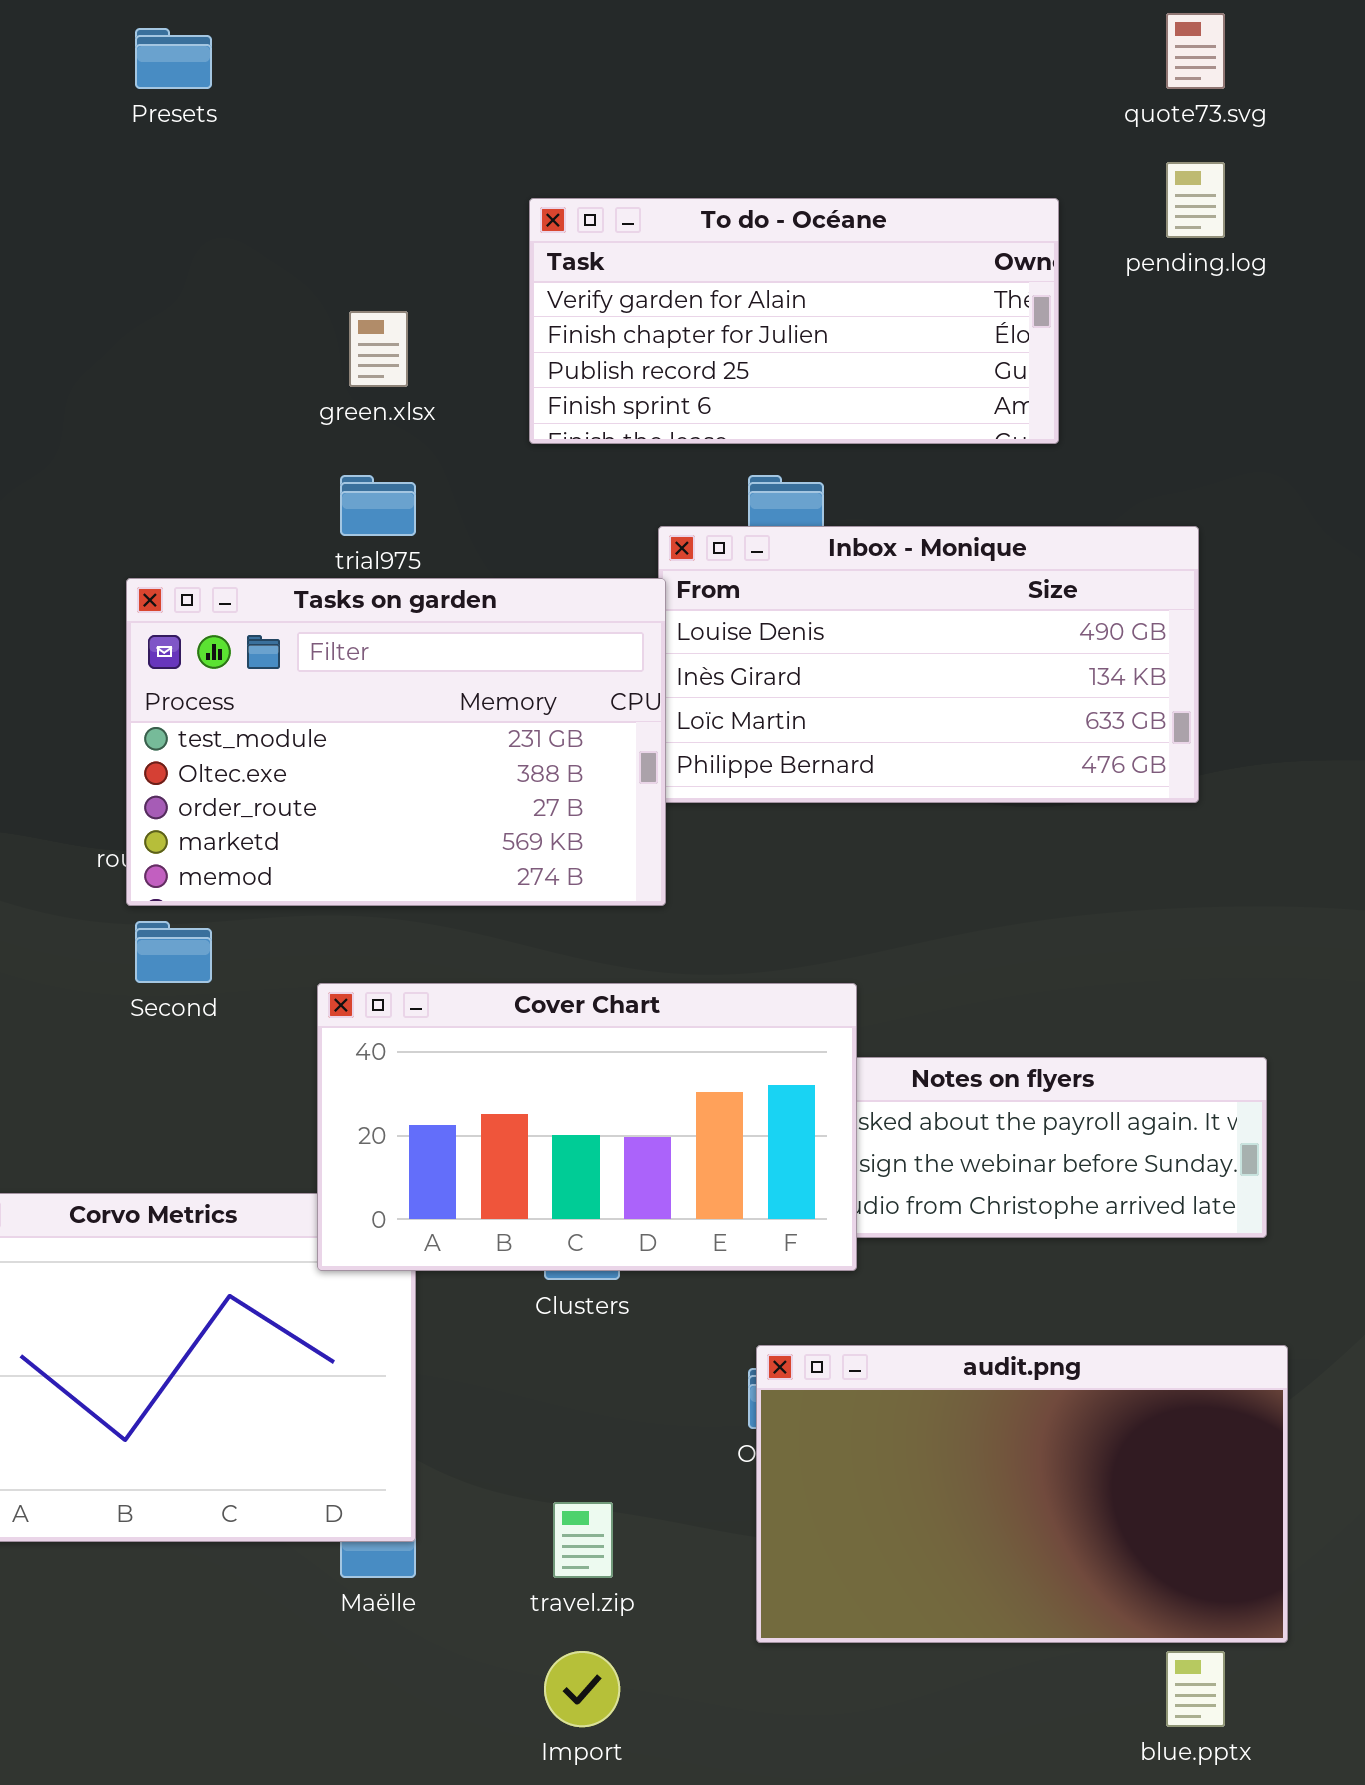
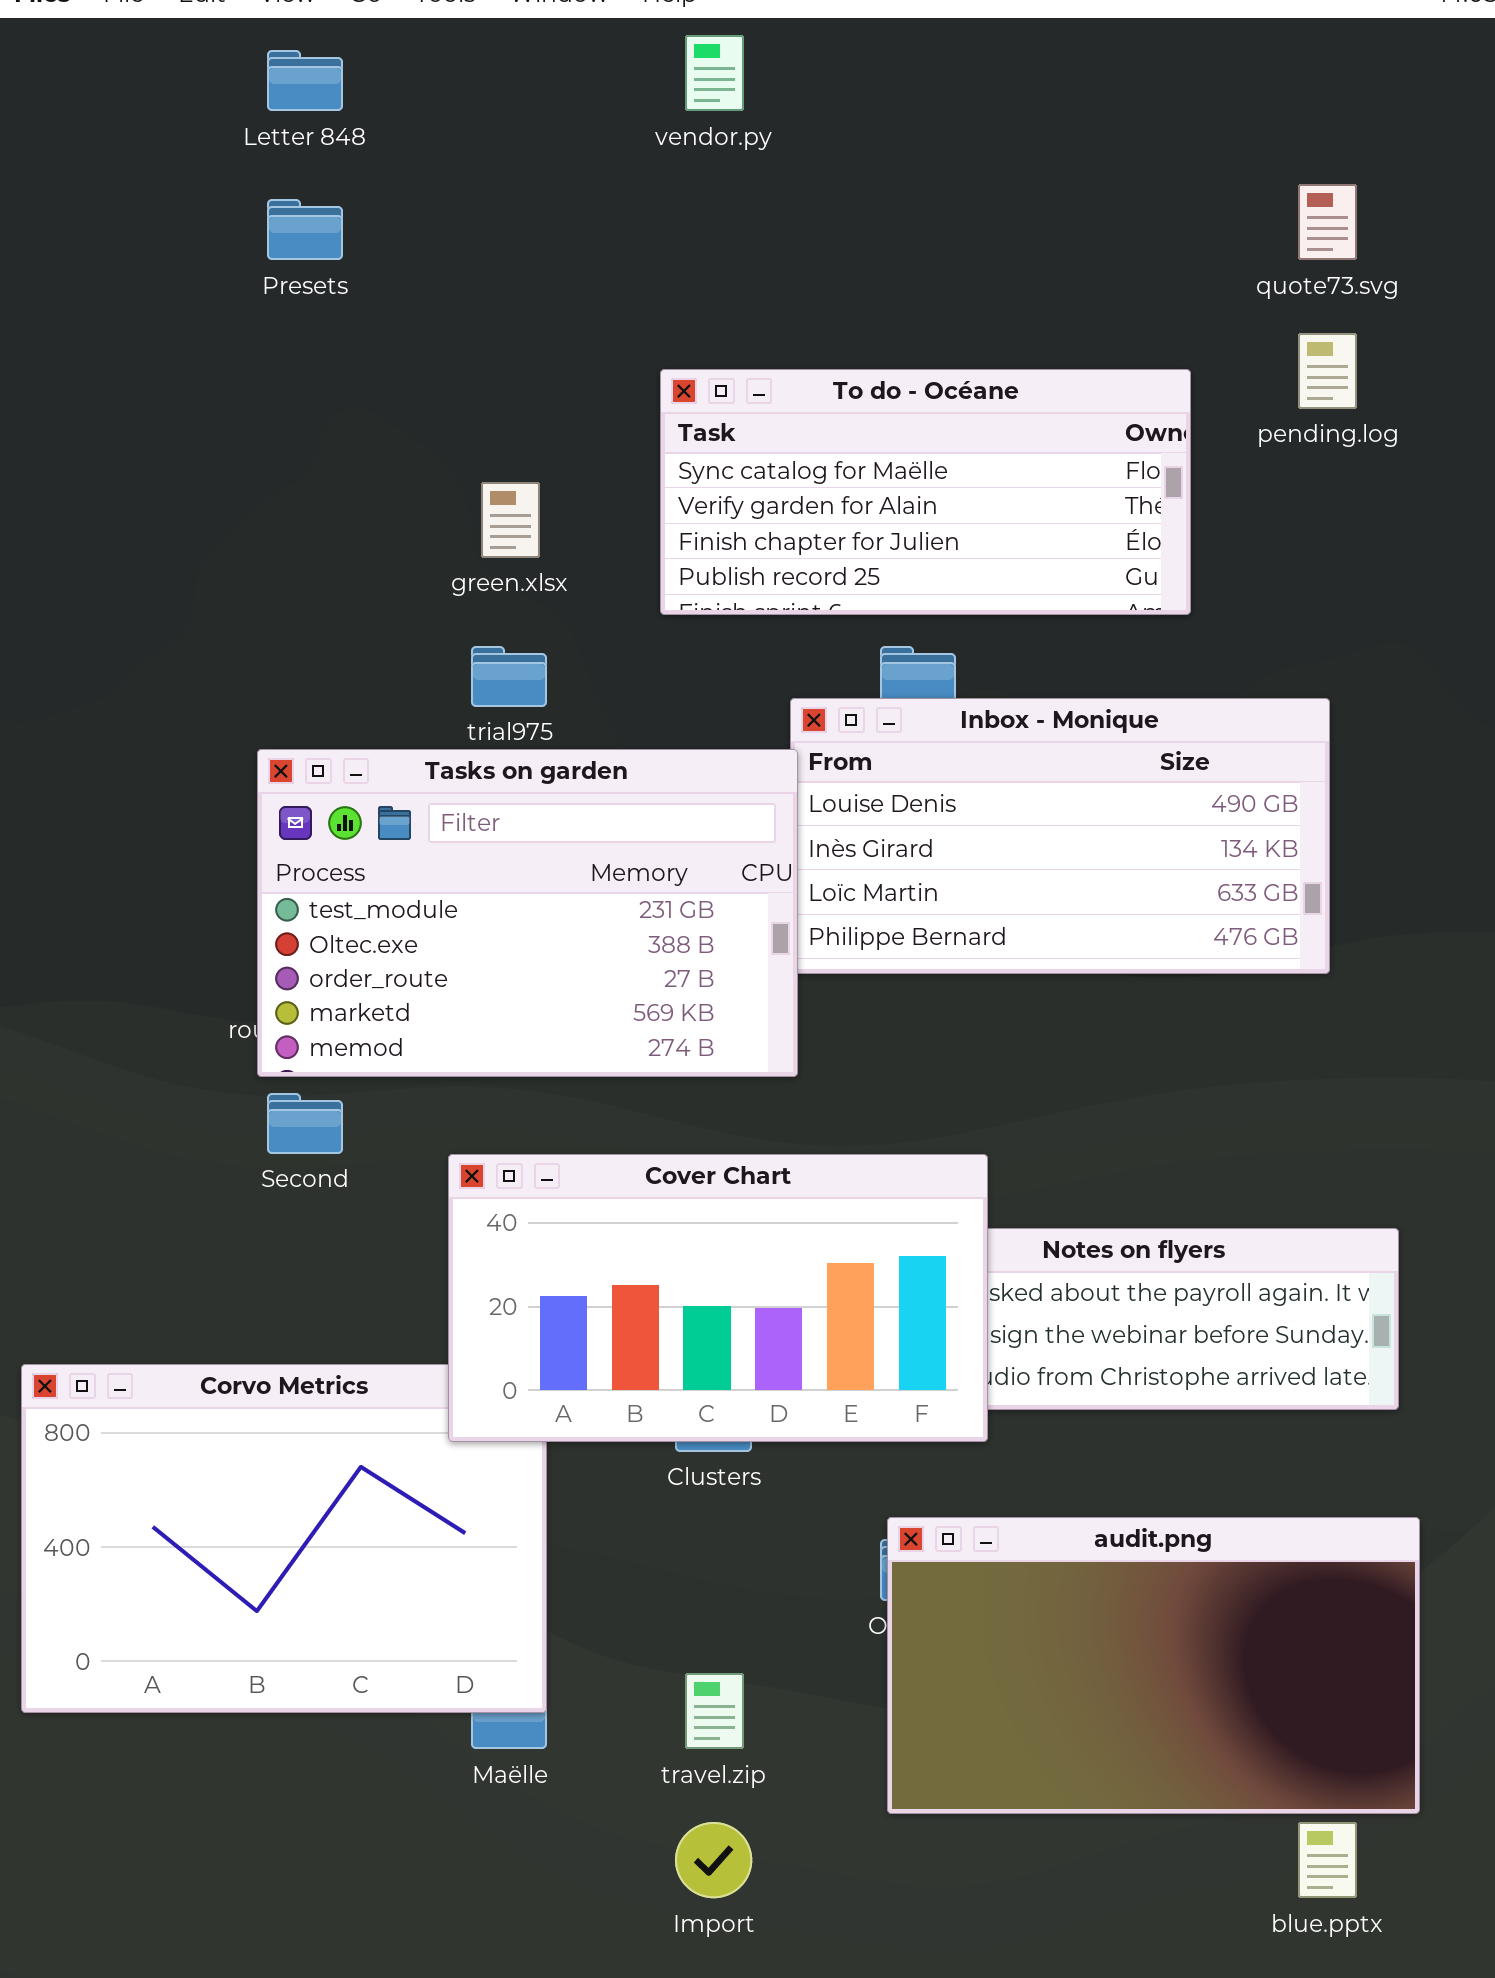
To do - Océane: [529,198,1059,444] -> [660,369,1191,615], scrolled up 1 row

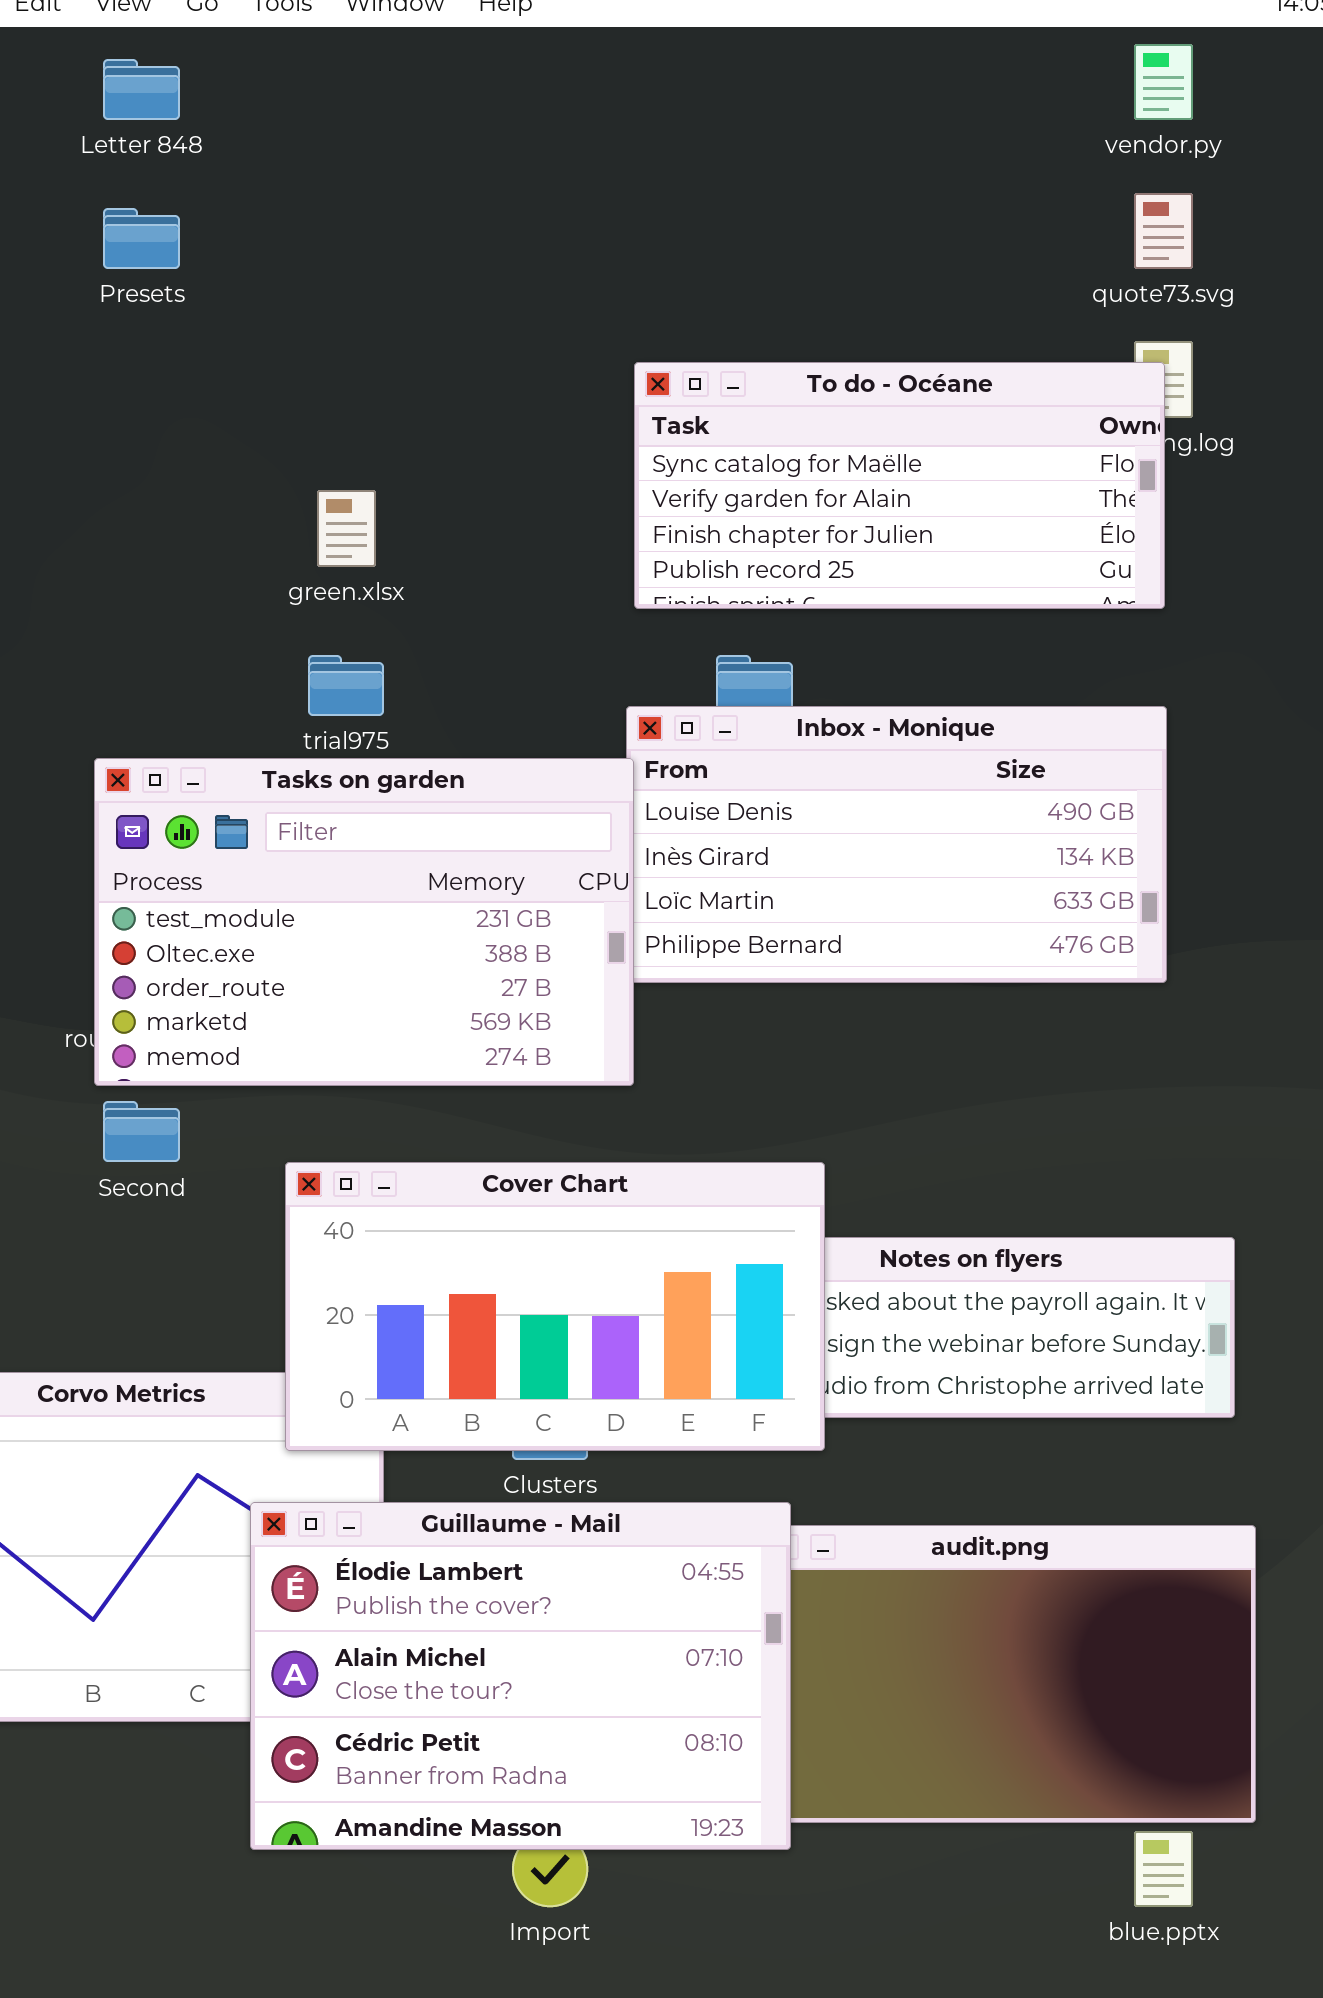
vendor.py: [685,35,744,111] -> [1134,44,1193,120], moved
To do - Océane: [660,369,1191,615] -> [634,362,1165,609], moved
Guillaume - Mail: none -> [250,1502,791,1850], opened

